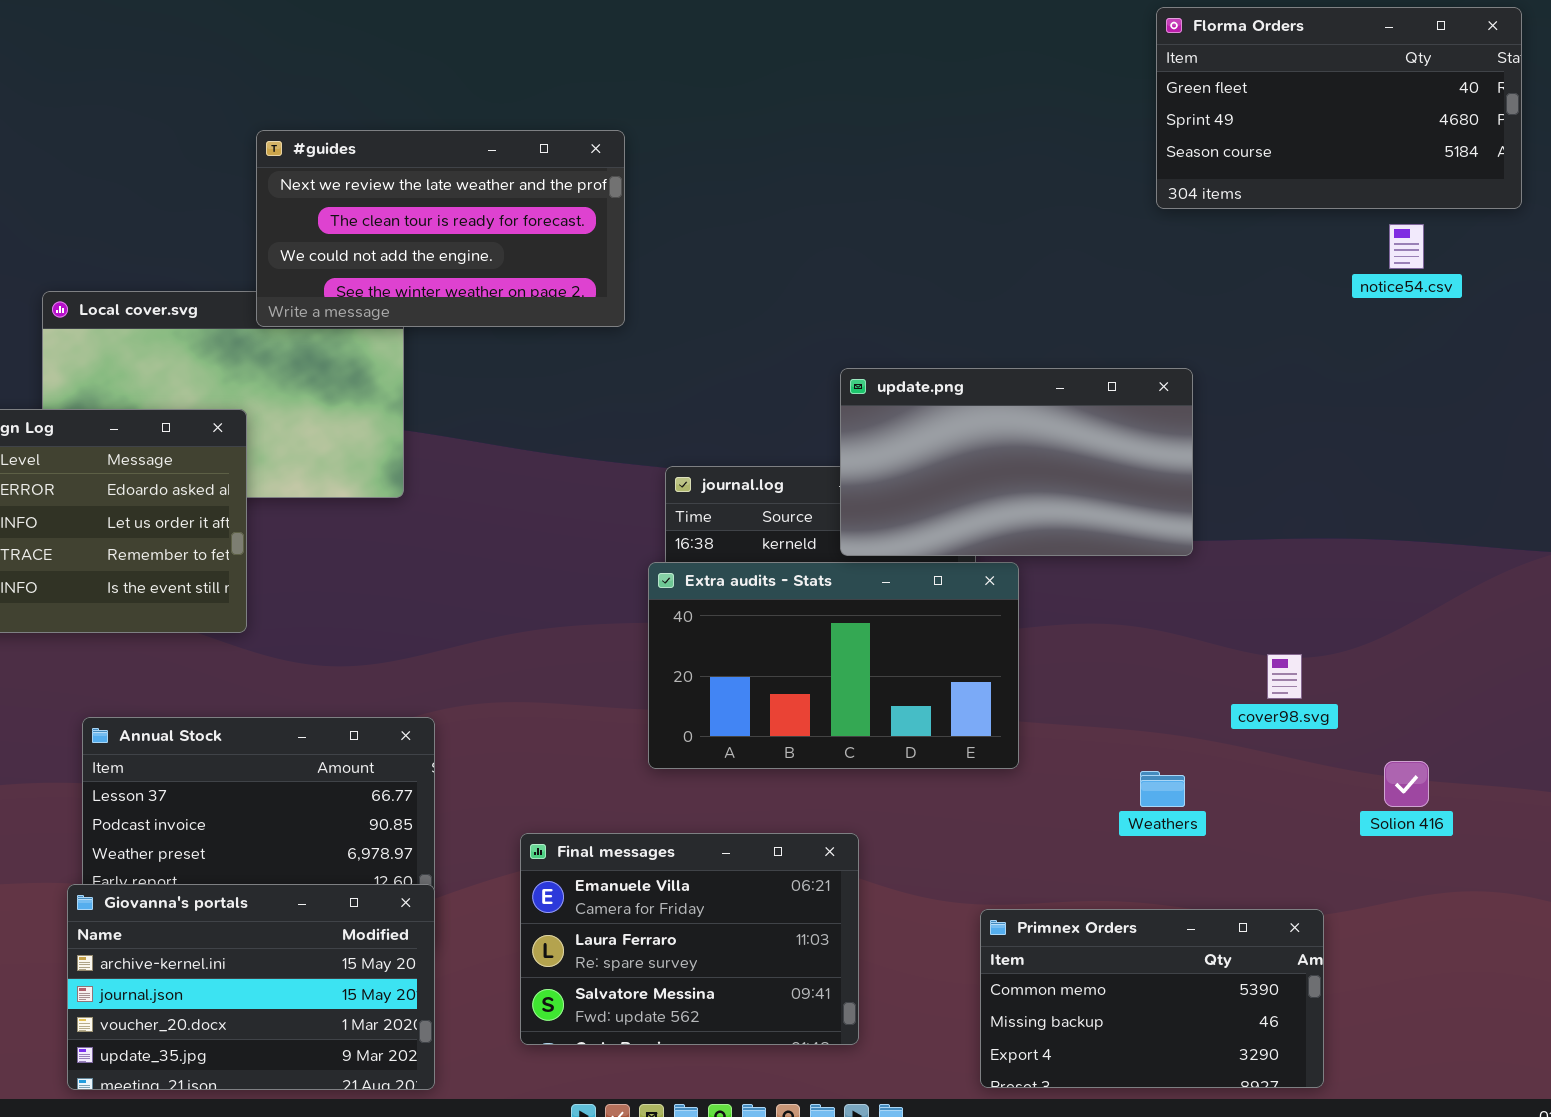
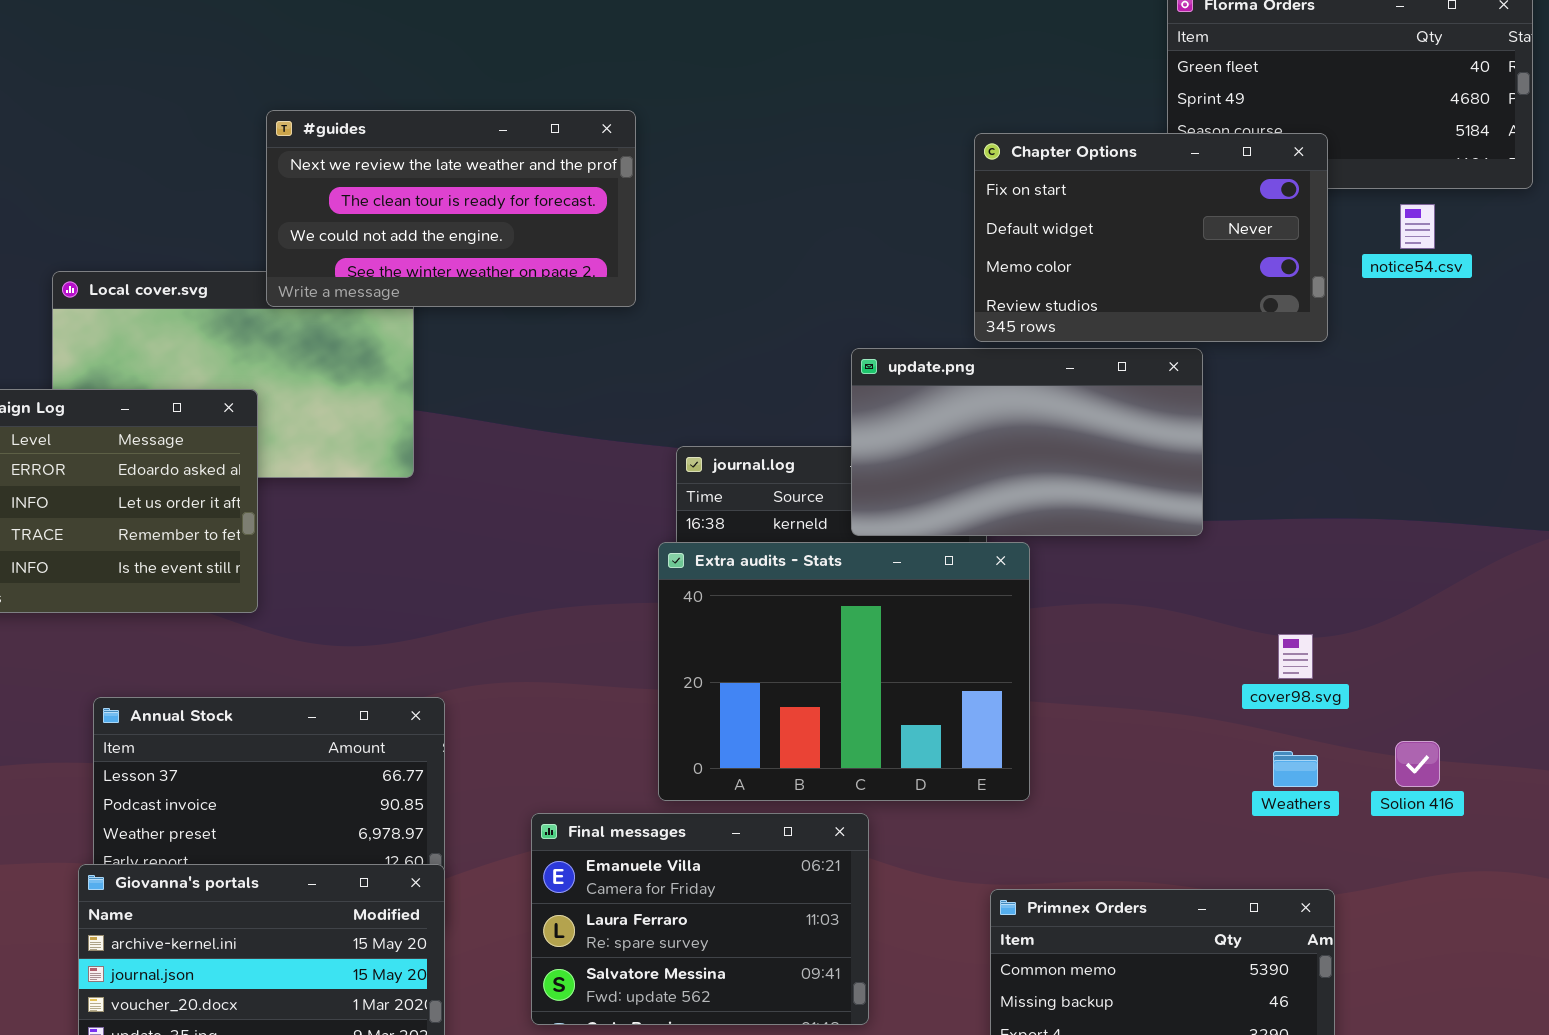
Chapter Options: none -> [974,133,1328,342], opened
Extra audits - Stats: [648,562,1019,769] -> [658,542,1030,801], resized
Weathers: [1140,771,1185,807] -> [1273,751,1318,787], moved

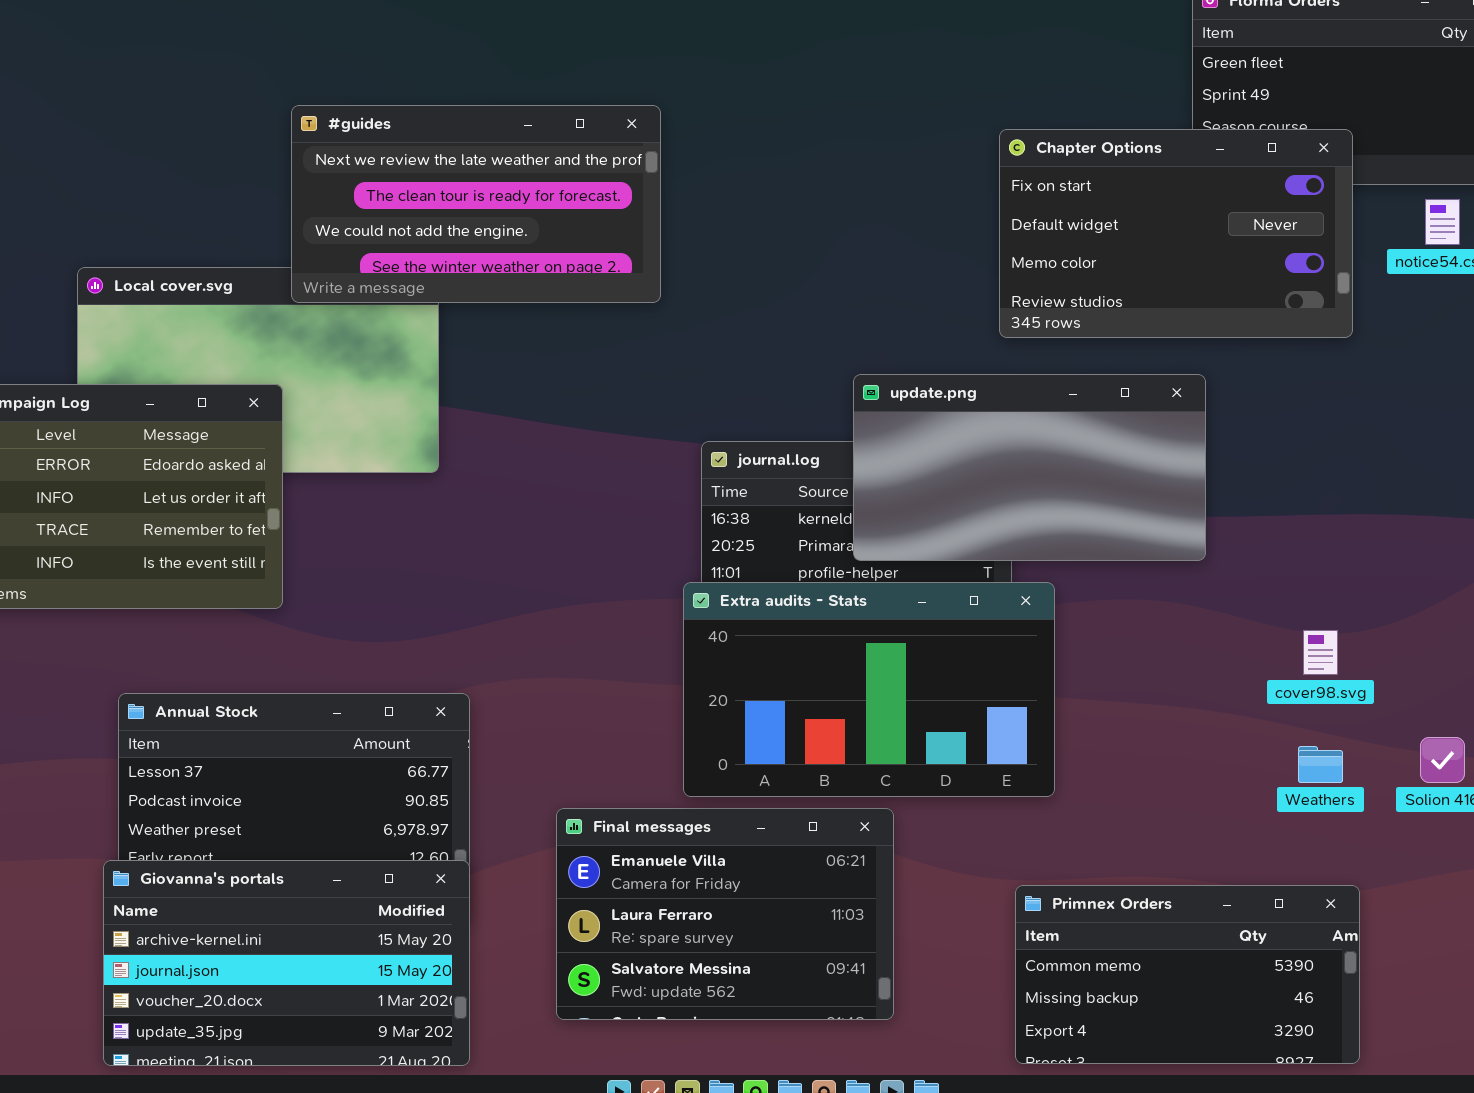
update.png: [851,348,1203,536] -> [853,374,1206,561], moved
Extra audits - Stats: [658,542,1030,801] -> [683,582,1055,797], resized

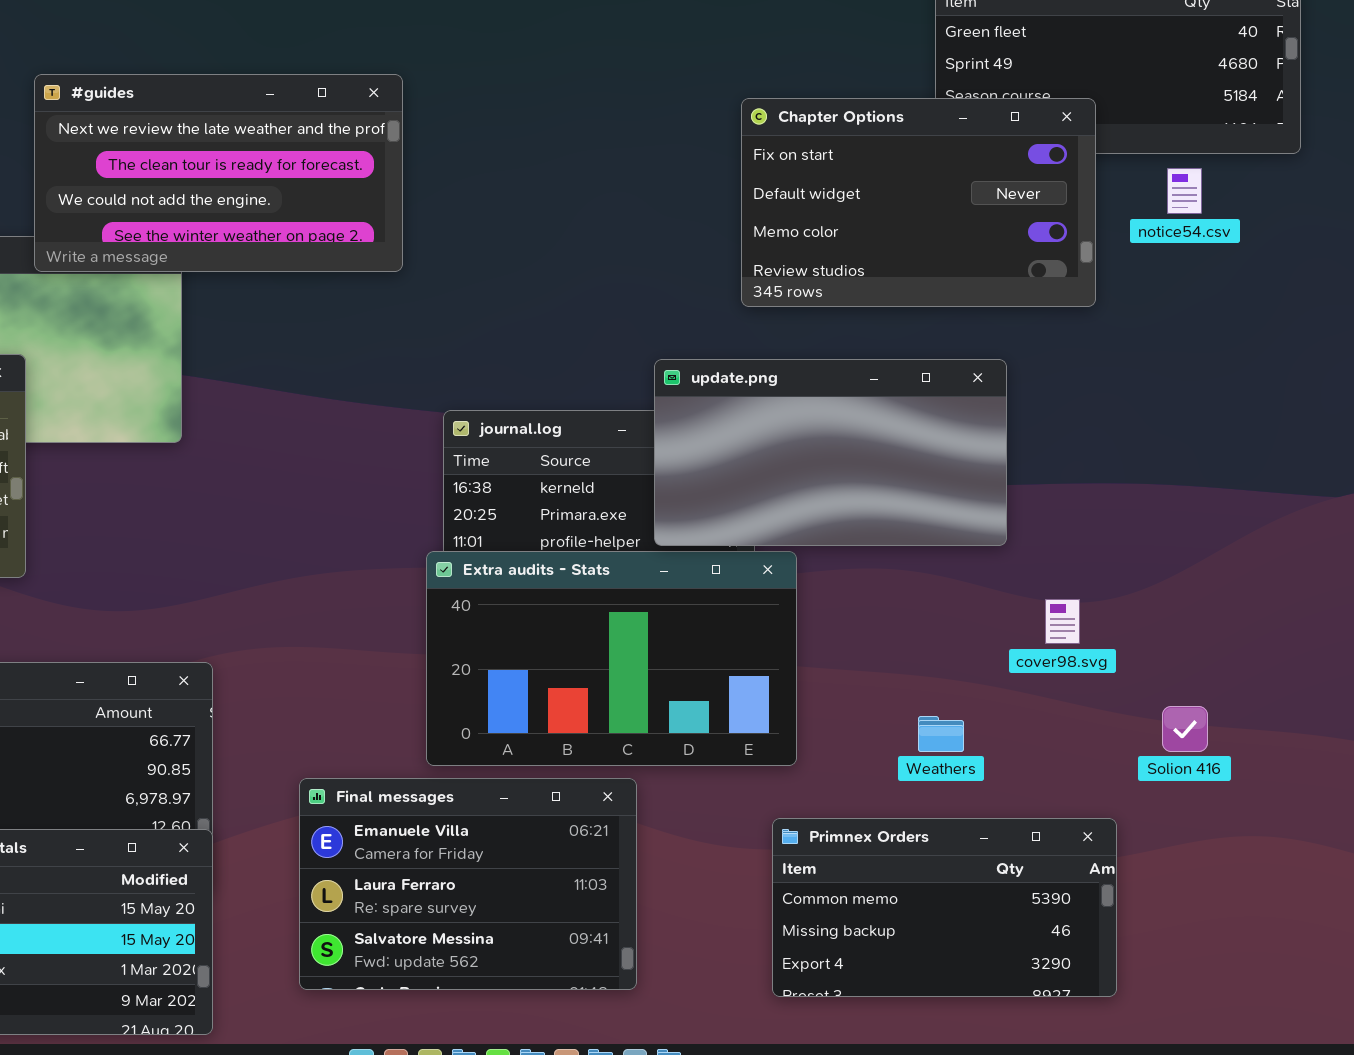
update.png: [853,374,1206,561] -> [654,359,1007,546], moved
Weathers: [1298,746,1343,783] -> [918,716,964,752], moved
Primnex Orders: [1015,885,1360,1064] -> [772,818,1117,997], moved

